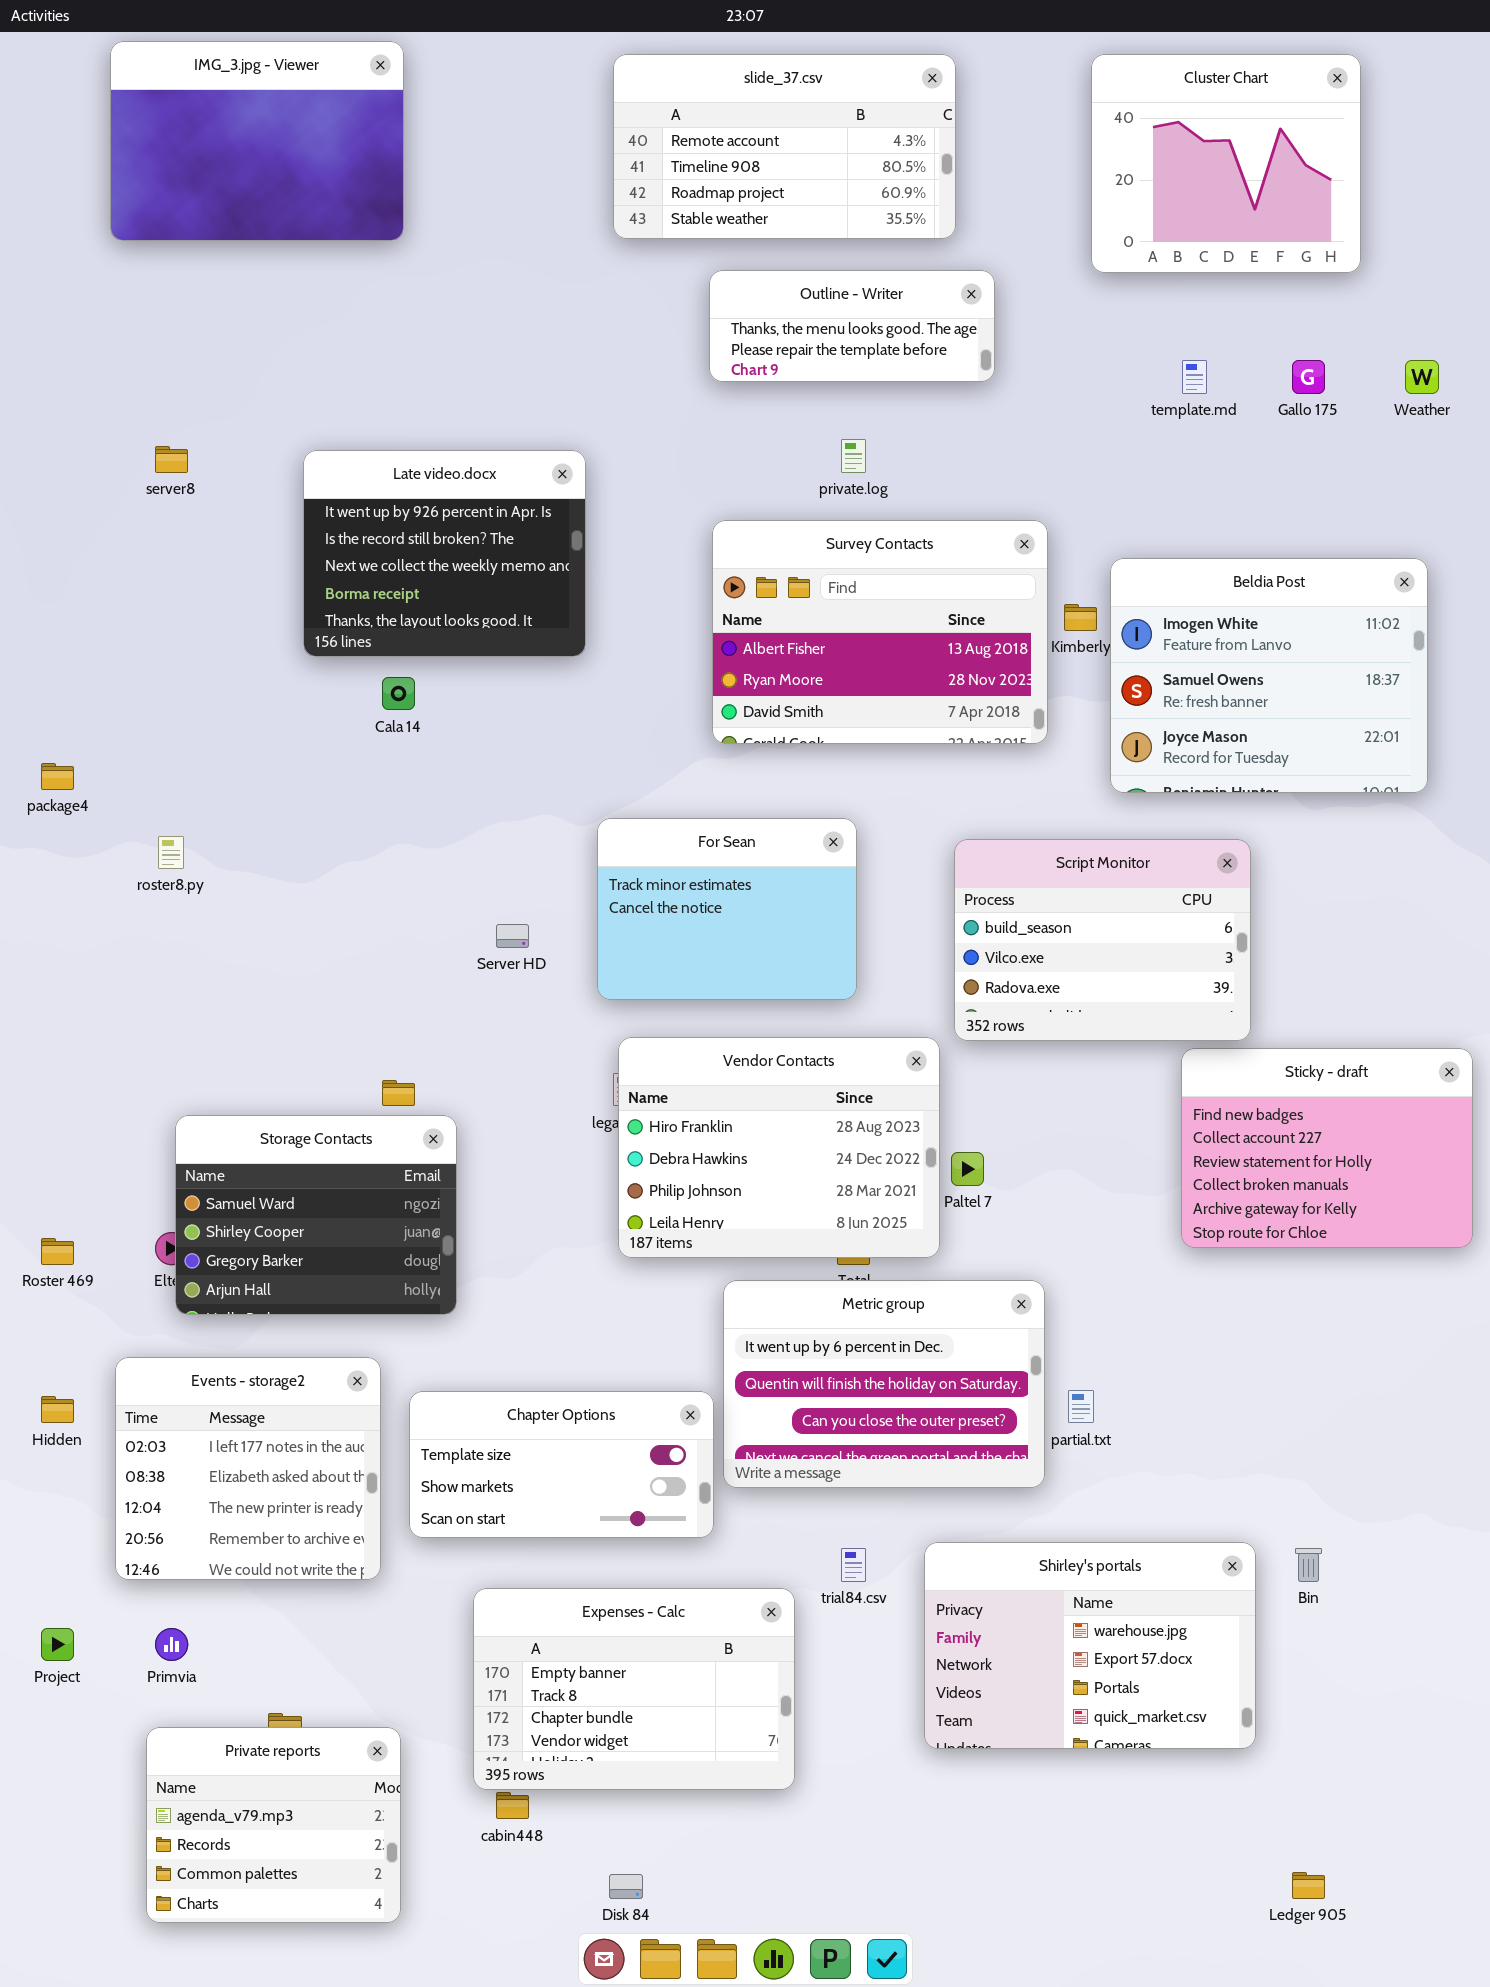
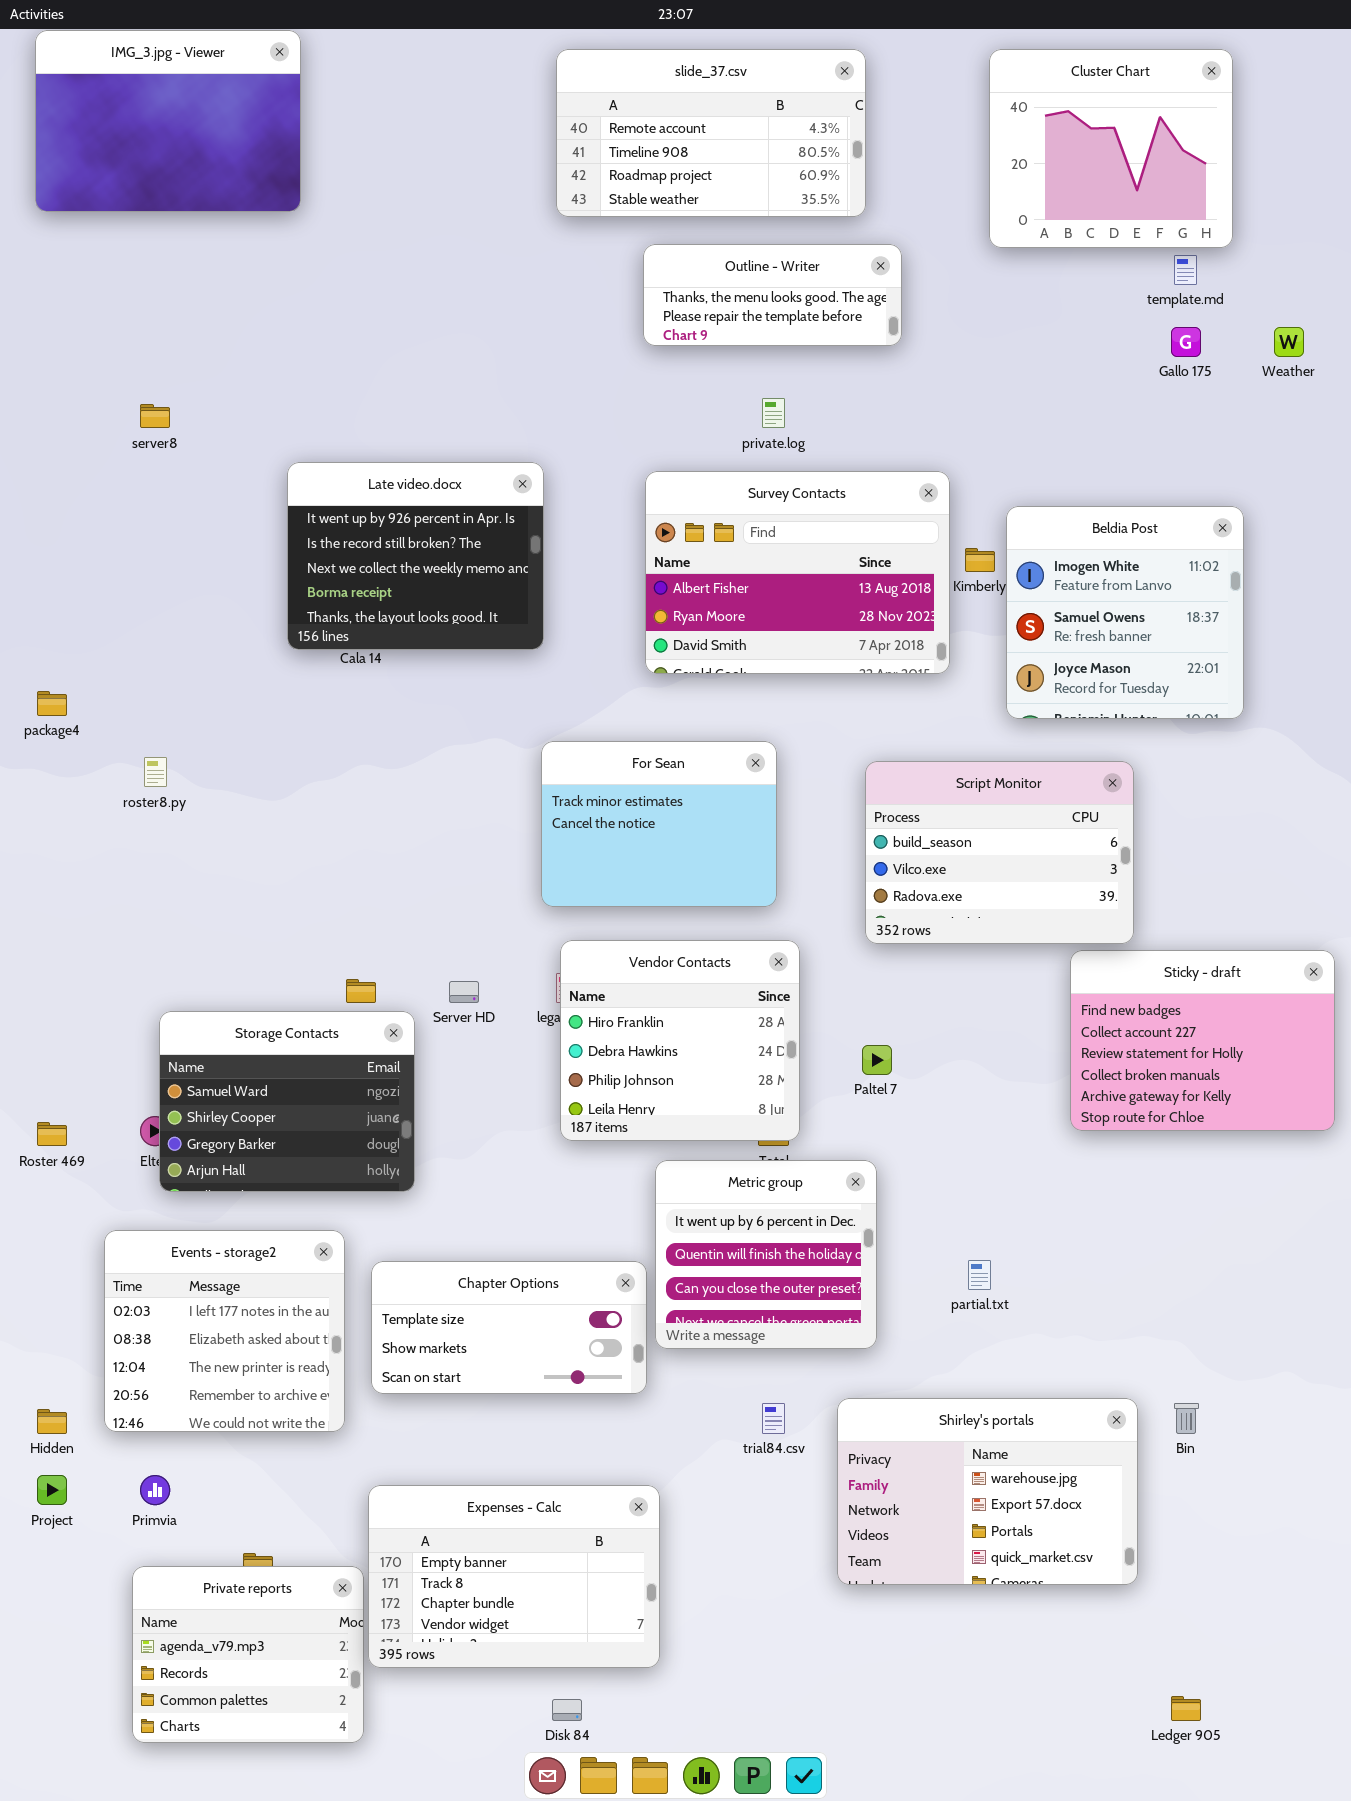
IMG_3.jpg - Viewer: [110,41,404,241] -> [35,30,301,212], moved
template.md: [1182,360,1207,394] -> [1174,255,1197,285], moved
Late video.docx: [303,450,586,657] -> [287,462,544,650], moved
Beldia Post: [1110,558,1428,793] -> [1006,506,1244,719], resized
Server HD: [496,924,529,948] -> [449,981,479,1003], moved
Vendor Contacts: [618,1037,940,1258] -> [560,940,800,1141], resized
Metric group: [723,1280,1045,1488] -> [655,1160,877,1349], resized
Hidden: [41,1396,74,1423] -> [37,1409,67,1434], moved
Expenses - Calc: [473,1588,795,1790] -> [368,1485,660,1668], moved

